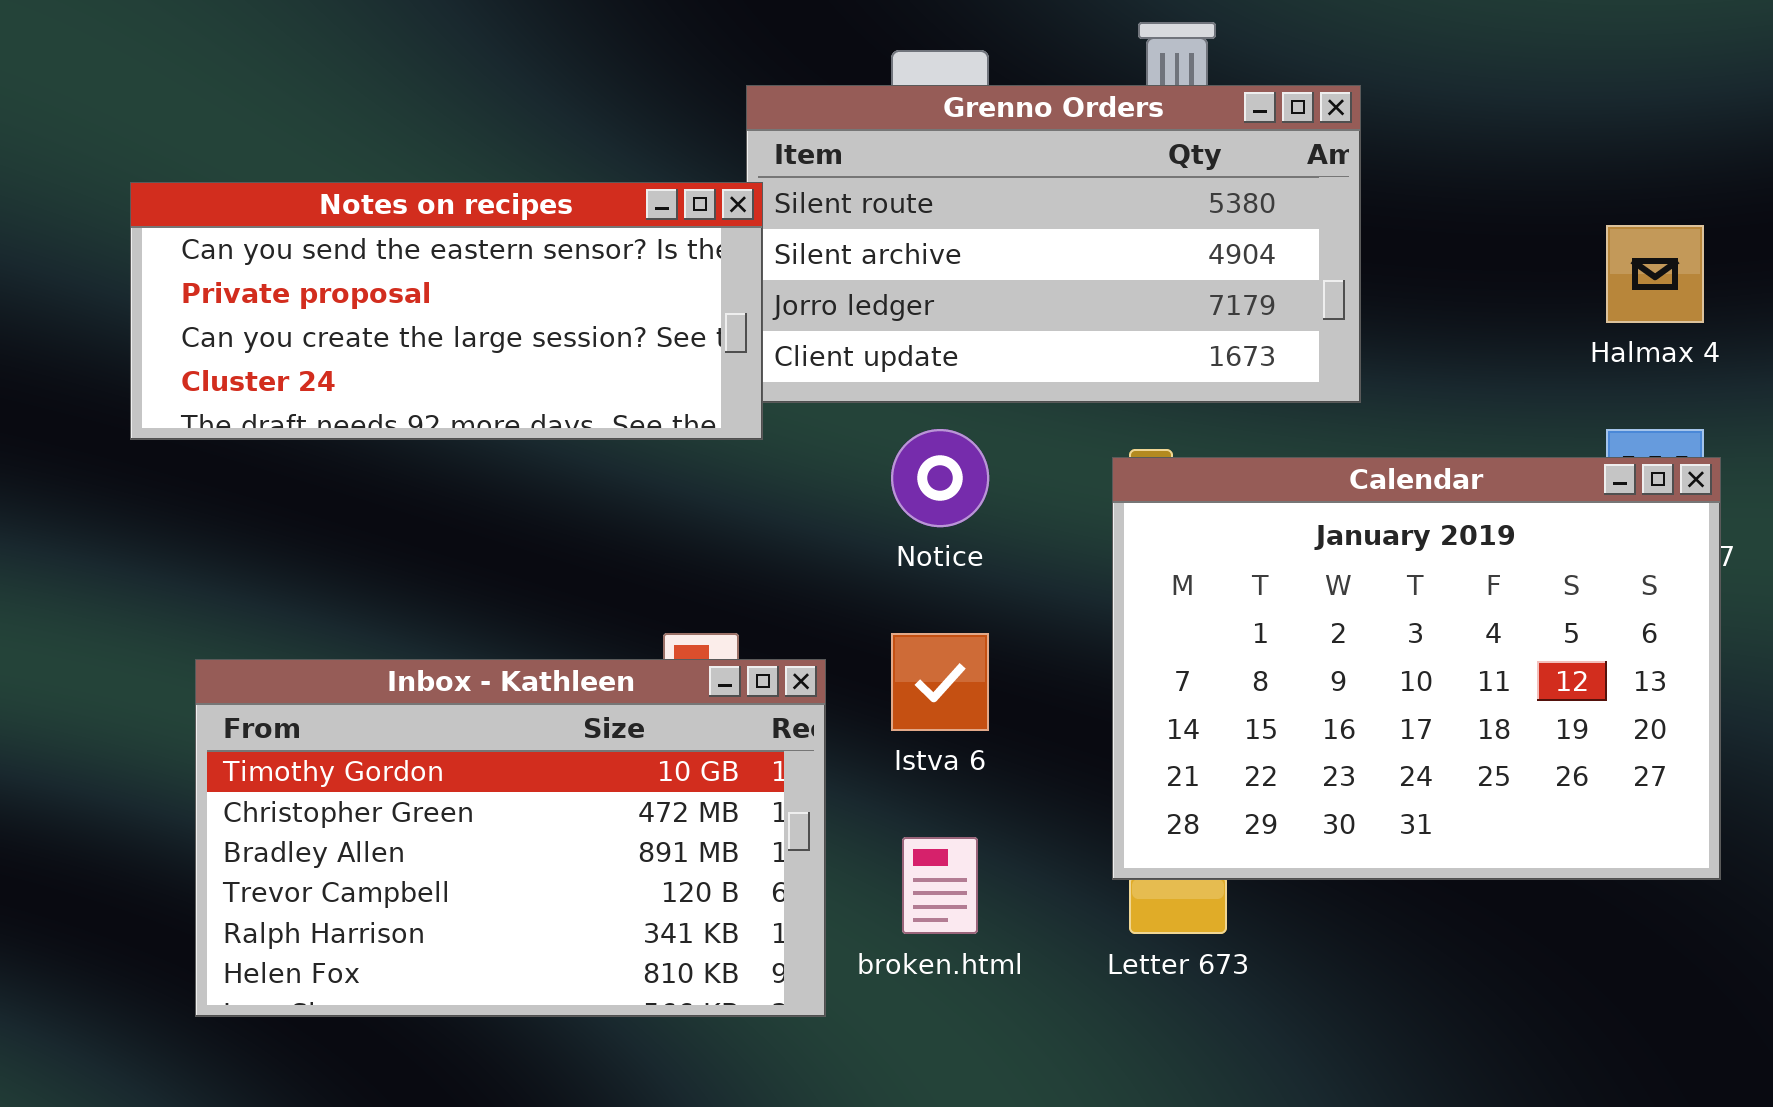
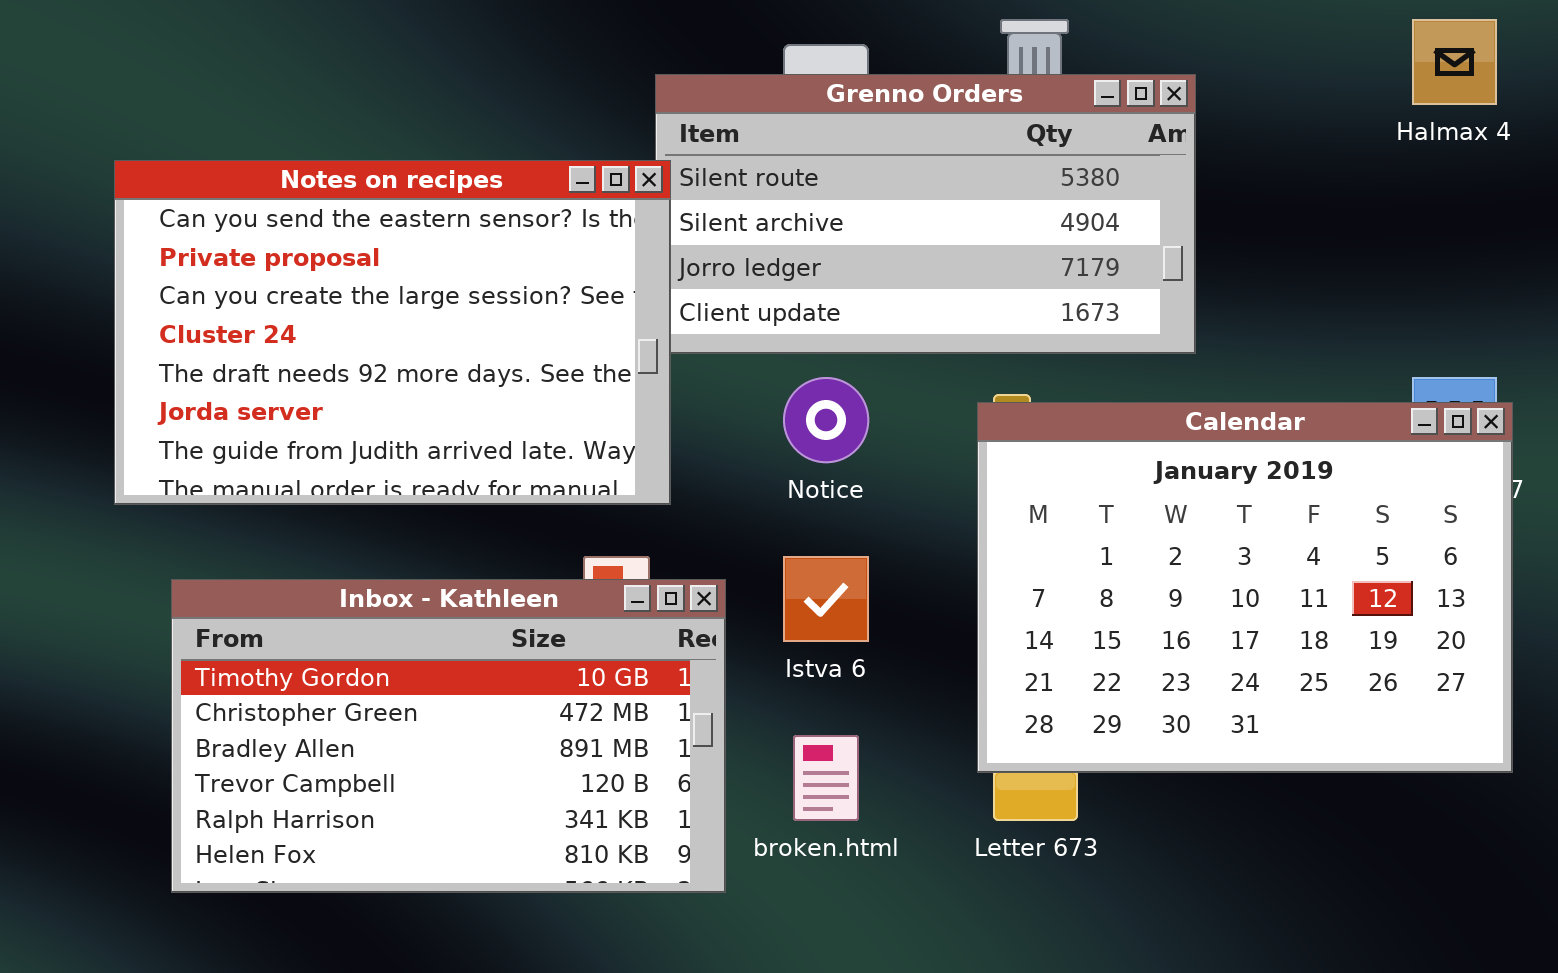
Notes on recipes: [130,182,763,440] -> [114,160,671,505], resized
Halmax 4: [1606,225,1704,323] -> [1412,19,1497,105], moved

